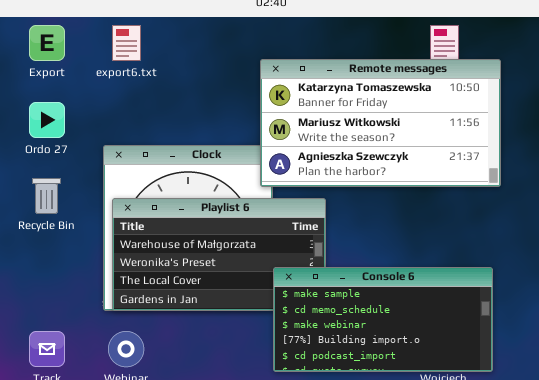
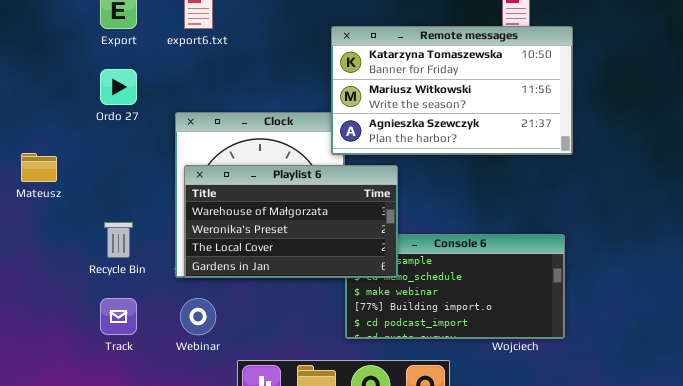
Recycle Bin: [32,178,61,214] -> [104,222,133,258], moved
Playlist 6: [112,198,326,311] -> [184,165,398,278], raised

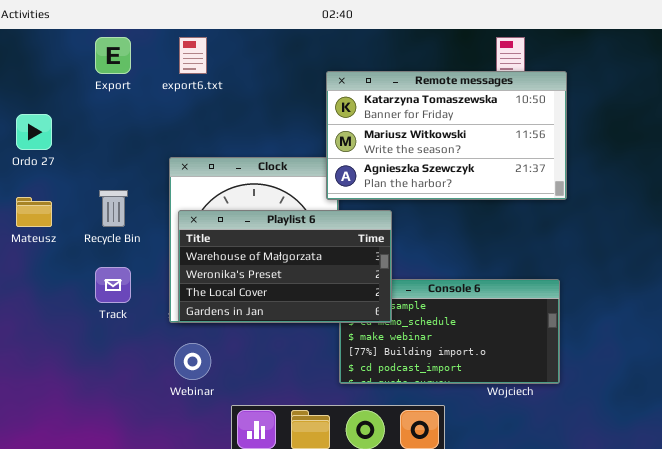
Ordo 27: [100,69,137,105] -> [16,114,52,150], moved
Recycle Bin: [104,222,133,258] -> [99,190,128,227], moved
Track: [100,298,137,335] -> [95,267,131,303], moved

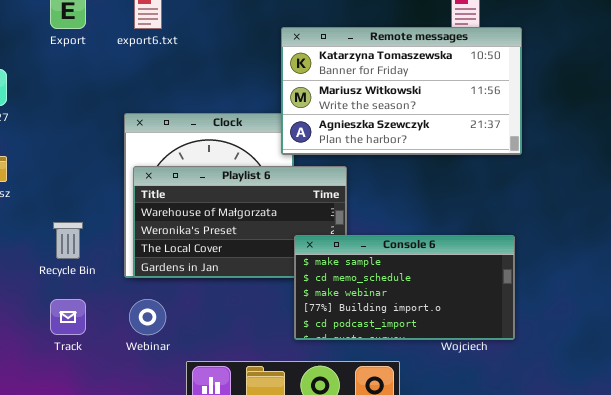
Recycle Bin: [99,190,128,227] -> [53,222,83,259], moved
Track: [95,267,131,303] -> [50,299,86,335], moved
Console 6: [339,279,560,384] -> [294,235,515,340], raised

